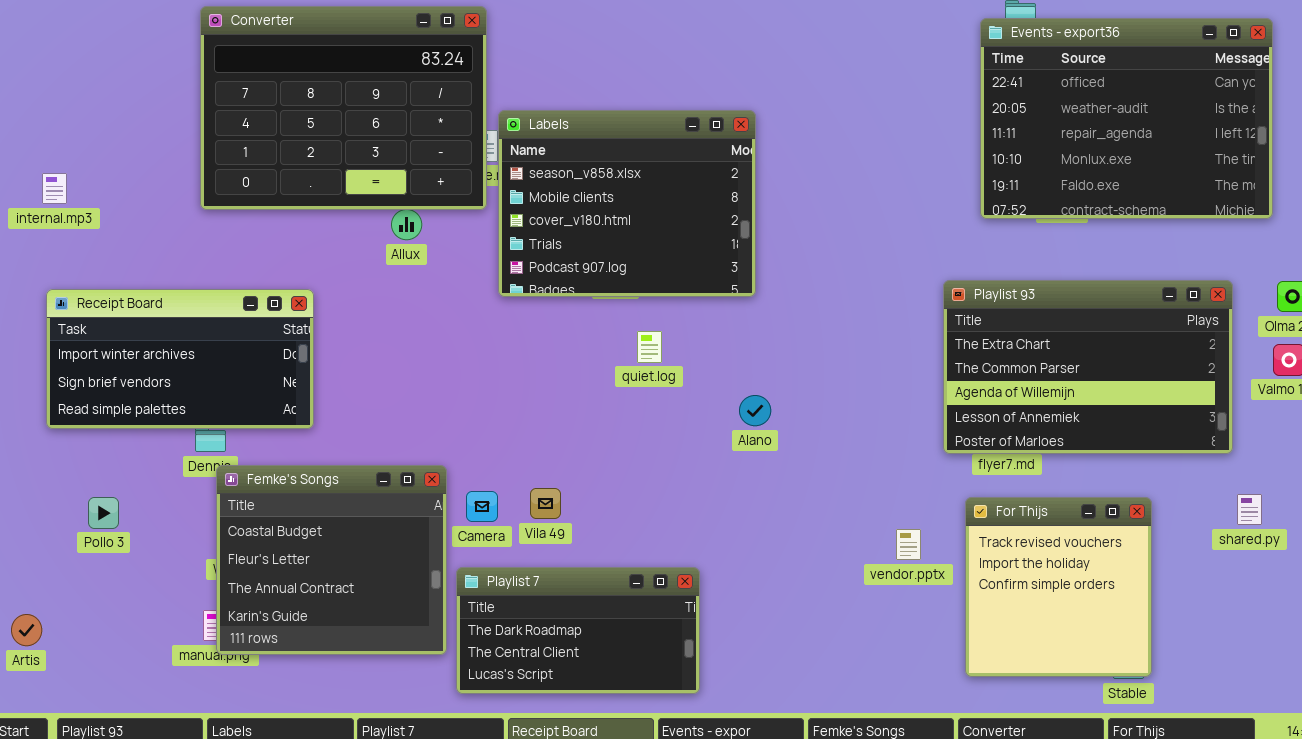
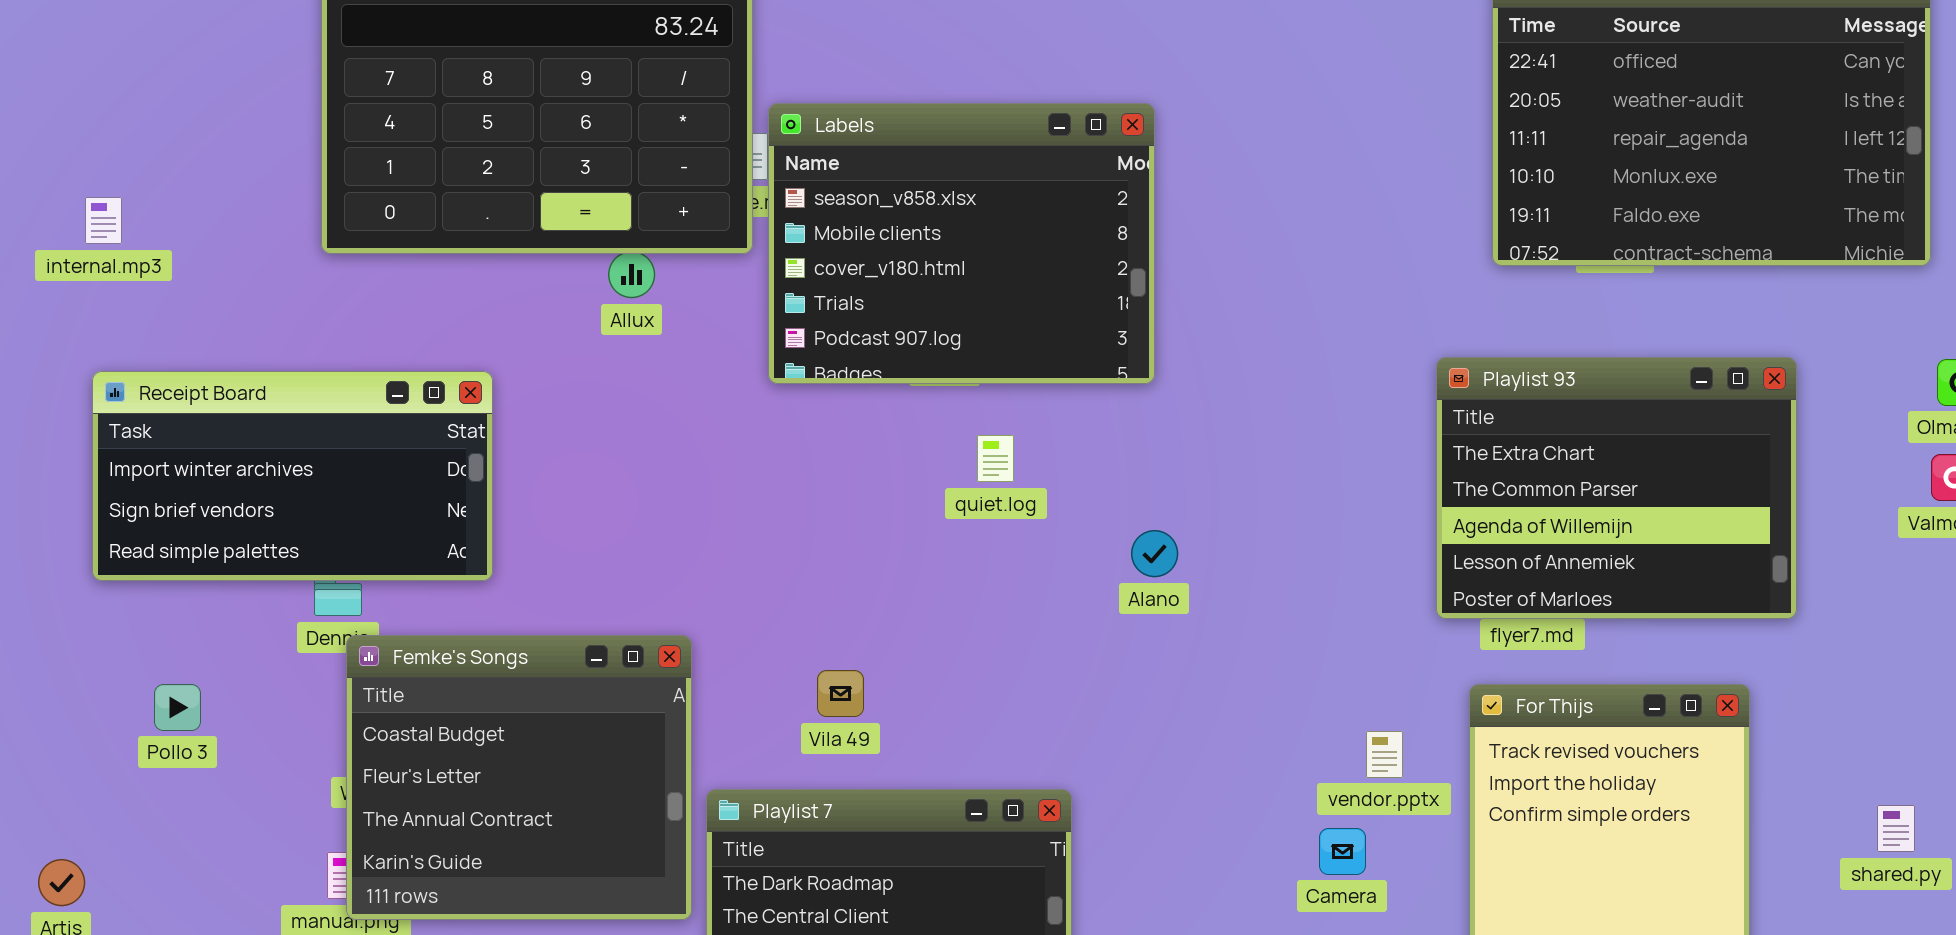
Playlist 93: [943,280,1233,454] -> [1436,357,1797,619], resized
Camera: [466,491,498,522] -> [1319,828,1366,875], moved
shared.py: [1237,494,1262,525] -> [1877,805,1915,852], moved

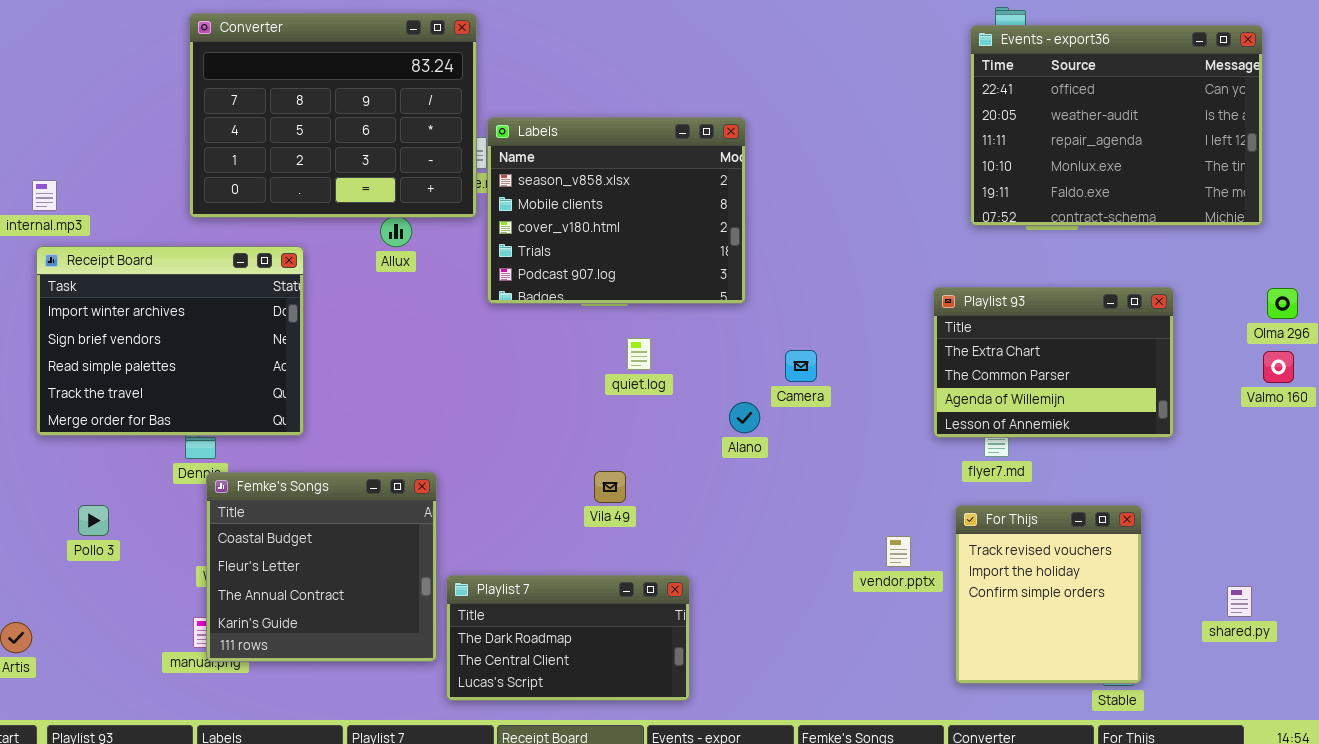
Playlist 93: [1436,357,1797,619] -> [933,287,1174,438], resized
Receipt Board: [92,371,493,581] -> [36,246,304,436], resized
Vila 49: [817,670,864,717] -> [594,471,626,503], moved
Camera: [1319,828,1366,875] -> [785,350,817,382], moved

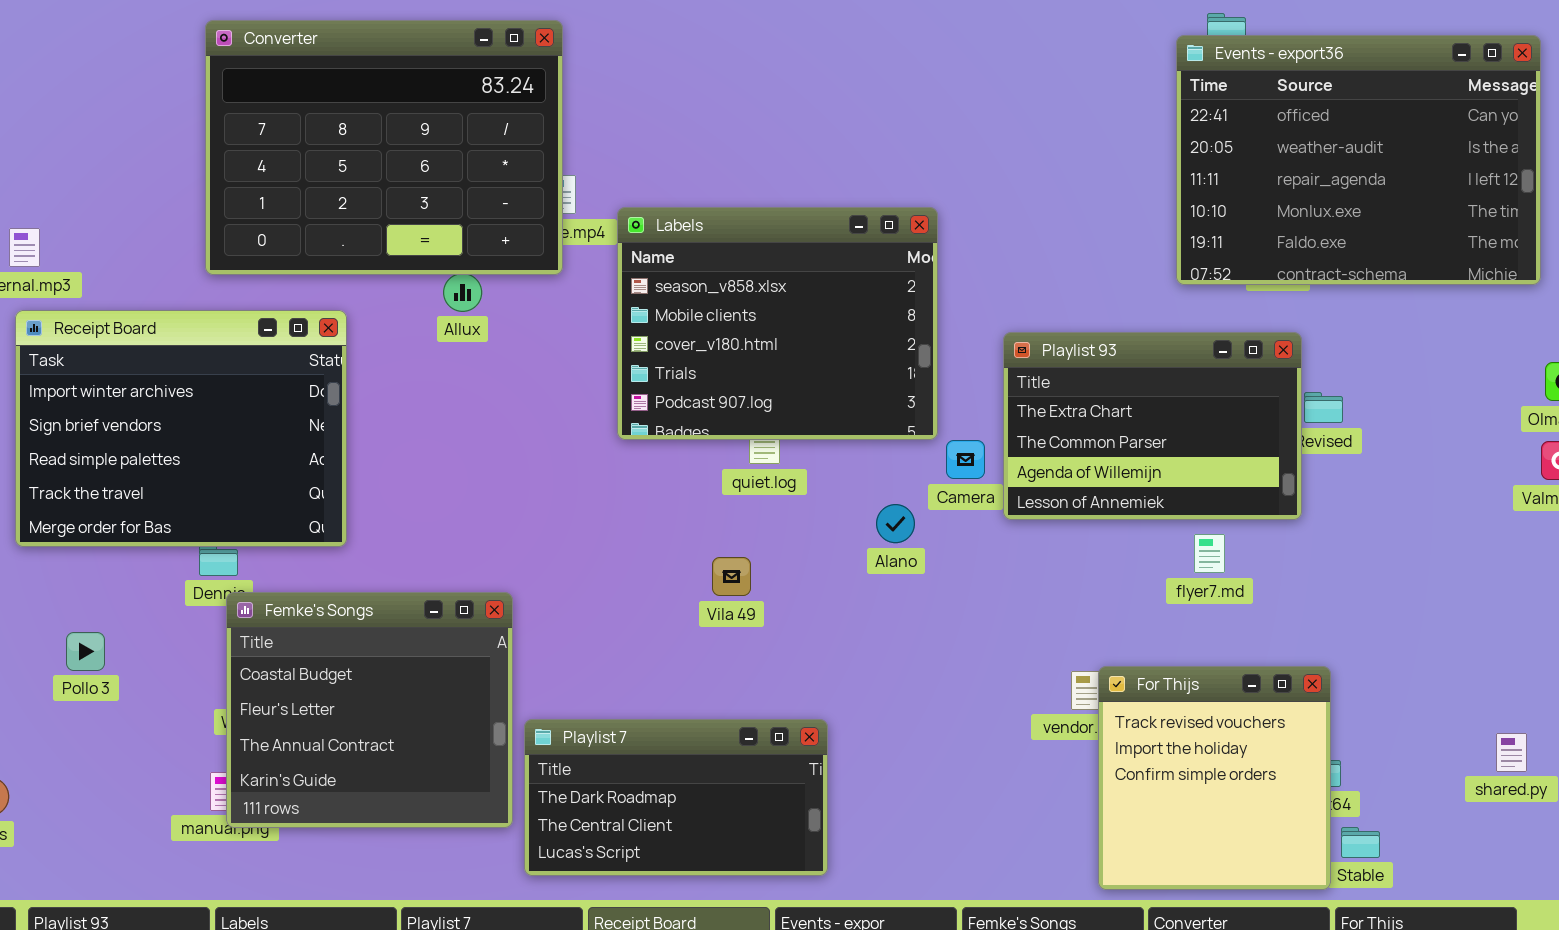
Labels: [487,117,746,304] -> [617,207,938,440], moved
Playlist 93: [933,287,1174,438] -> [1003,332,1302,520], moved
Vila 49: [594,471,626,503] -> [712,557,751,596], moved
For Thijs: [955,505,1142,684] -> [1098,666,1331,890], moved

